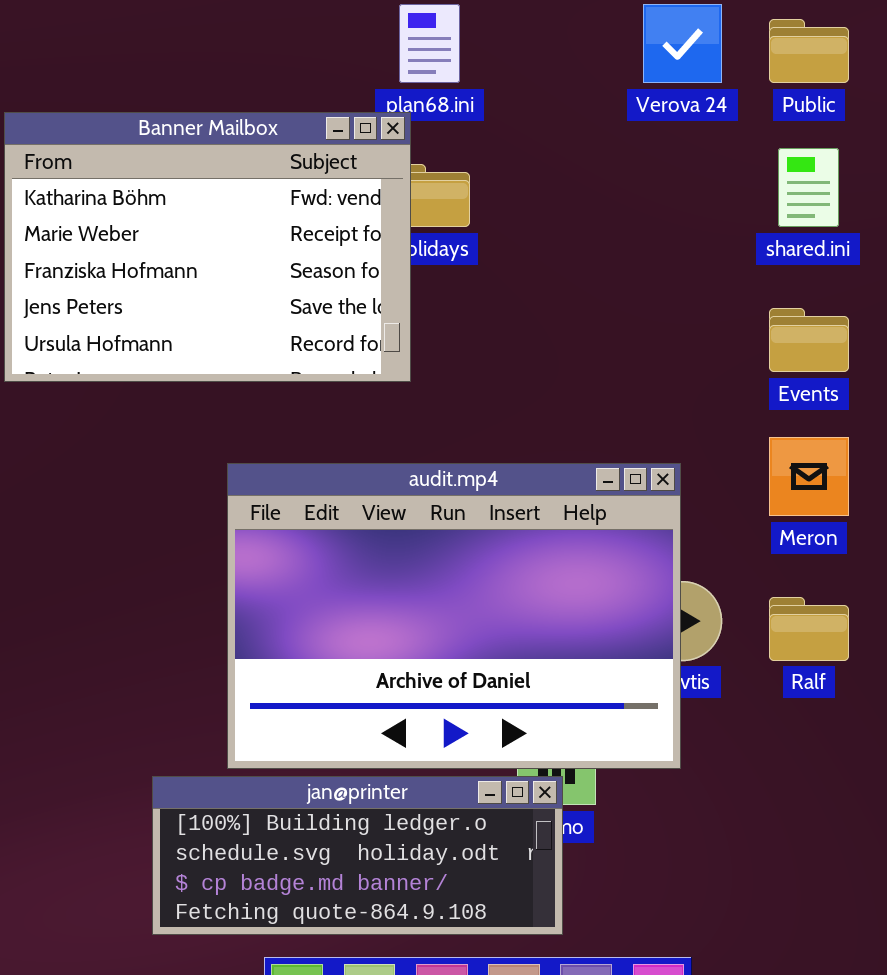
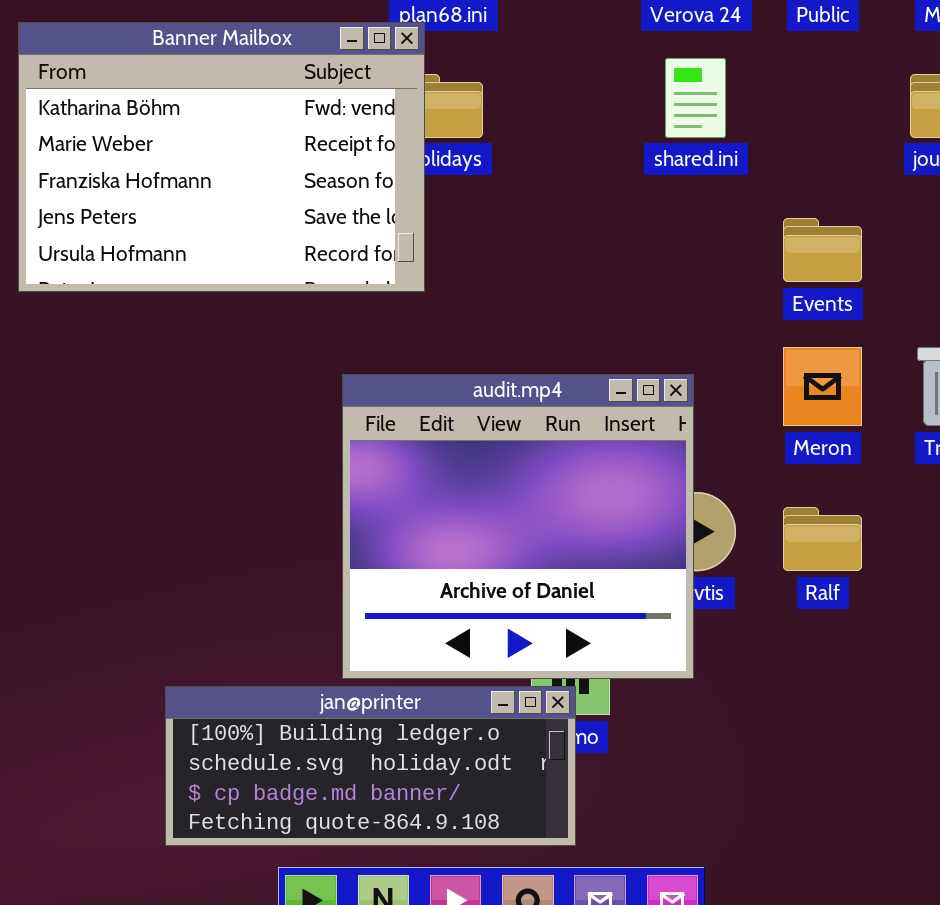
shared.ini: [778,148,839,227] -> [665,58,726,138], moved
audit.mp4: [227,463,681,769] -> [342,374,694,679], resized

